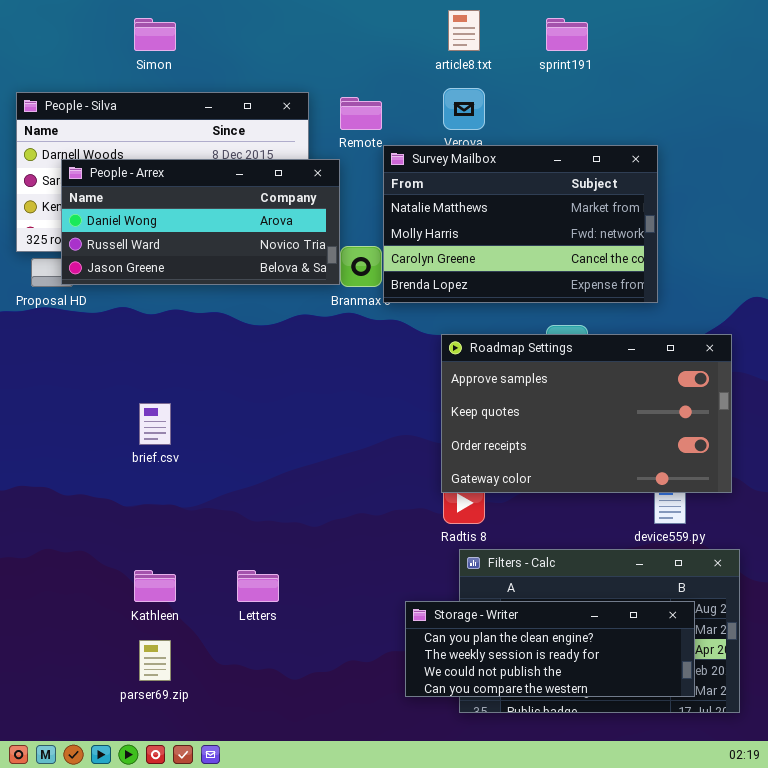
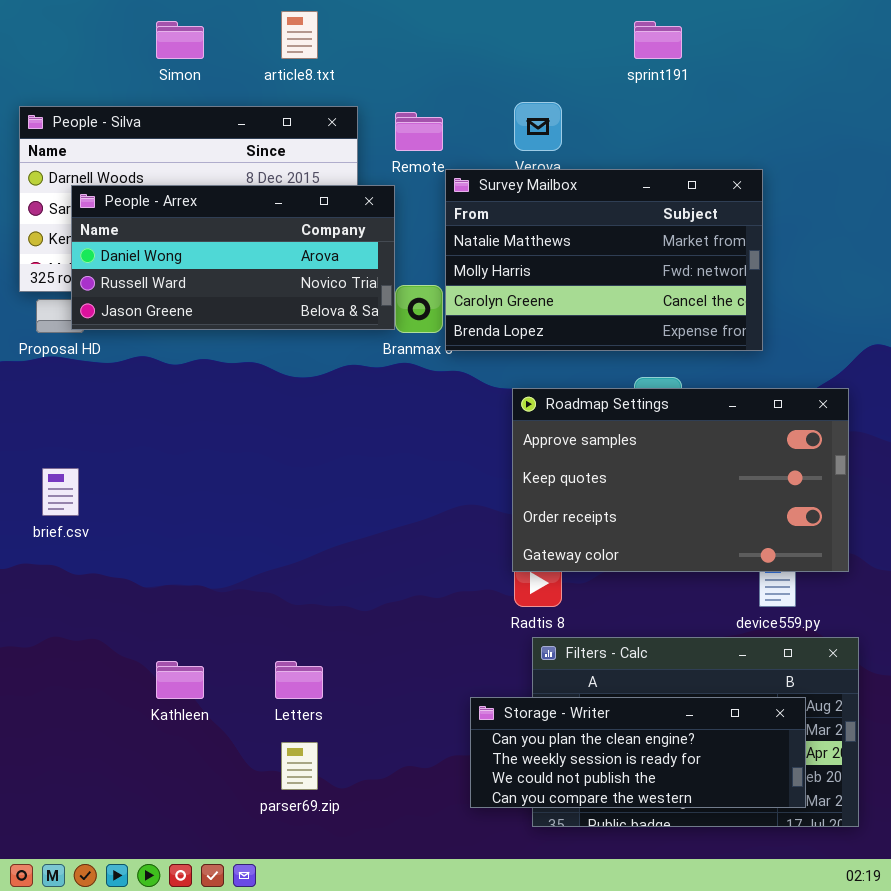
article8.txt: [448,10,480,51] -> [281,11,318,59], moved
brief.csv: [139,403,171,445] -> [42,468,79,516], moved
parser69.zip: [139,640,171,681] -> [281,742,318,790], moved

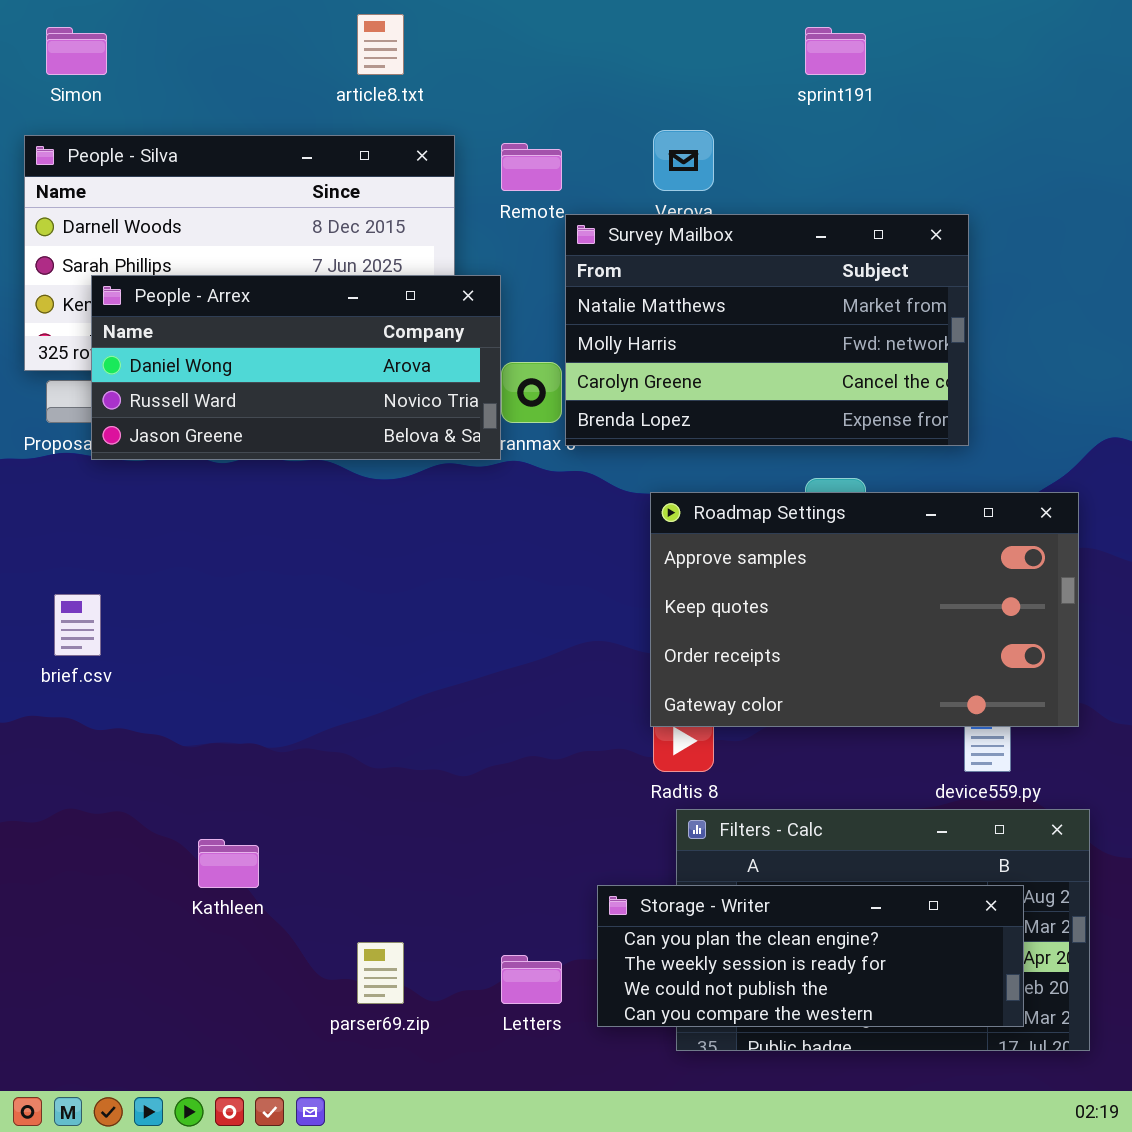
Simon: [156,21,204,59] -> [46,27,107,75], moved
People - Arrex: [71,185,395,330] -> [91,275,501,460], moved
Letters: [275,661,323,699] -> [501,955,562,1004], moved

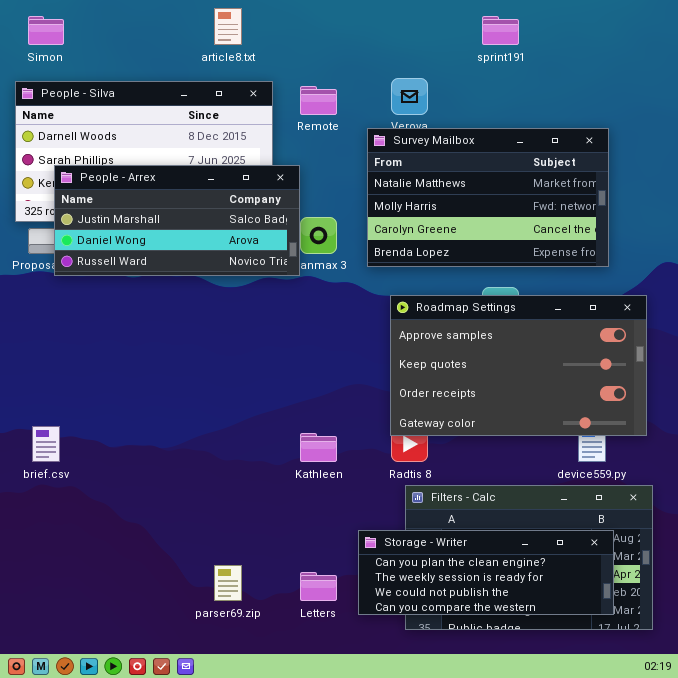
Survey Mailbox: [565,214,969,446] -> [367,128,609,267], moved
People - Arrex: [91,275,501,460] -> [54,165,300,276], scrolled up 1 row
brief.csv: [54,594,101,656] -> [32,426,60,462], moved
Kathleen: [198,839,259,888] -> [300,433,337,462], moved

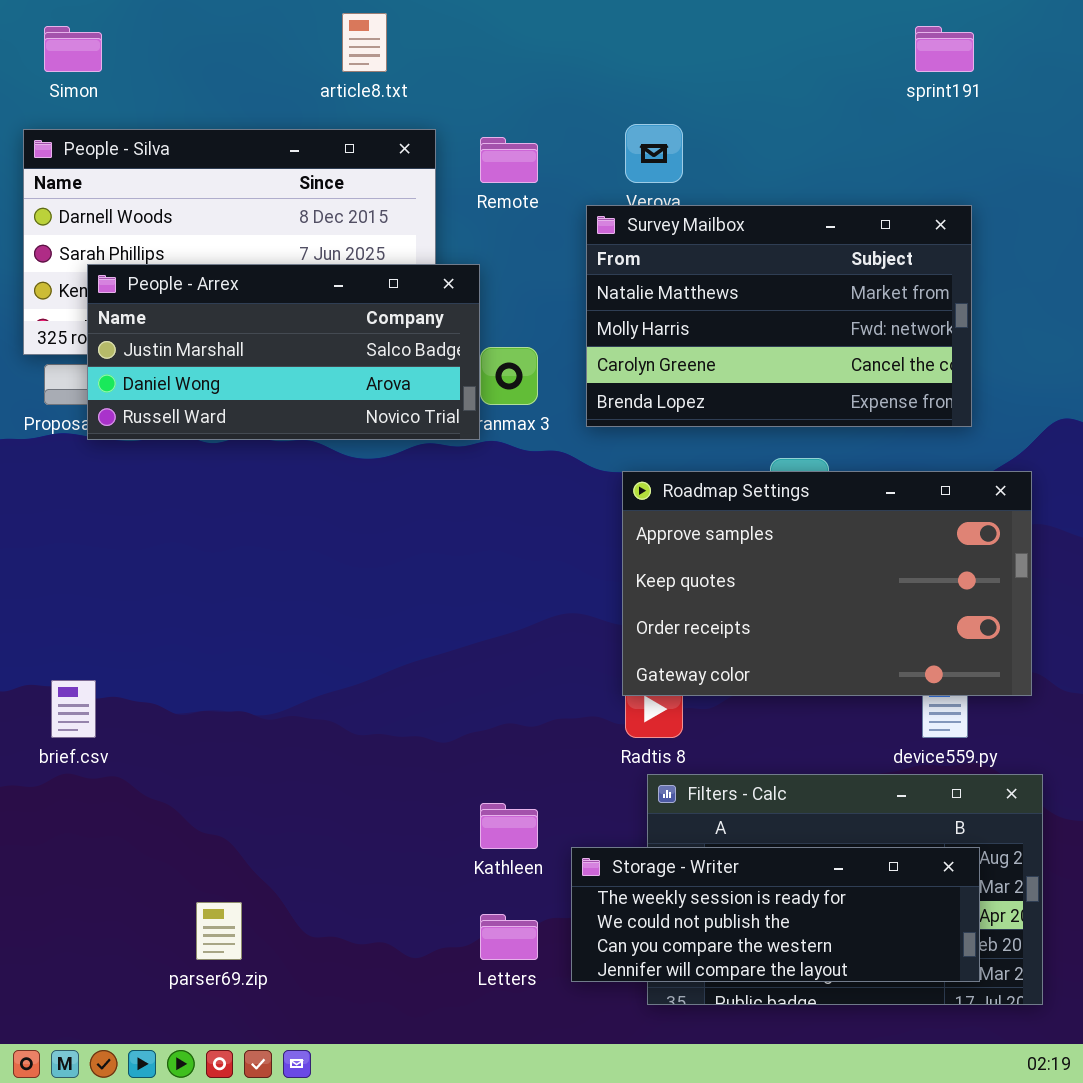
sprint191: [482,16,519,45] -> [915,26,974,72], moved
Kathleen: [300,433,337,462] -> [480,803,538,849], moved
Storage - Writer: [358,530,614,615] -> [571,847,980,982], scrolled down 1 row
parser69.zip: [214,565,242,601] -> [196,902,242,960], moved

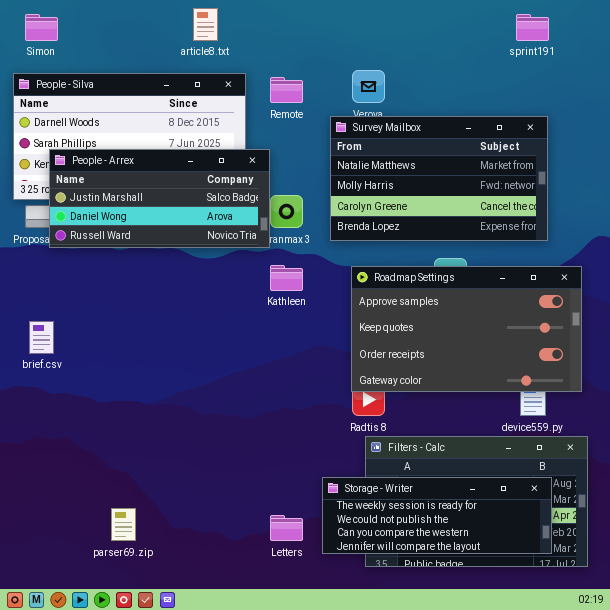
brief.csv: [51,680,96,738] -> [29,321,54,354], moved
Kathleen: [480,803,538,849] -> [270,265,303,291], moved

